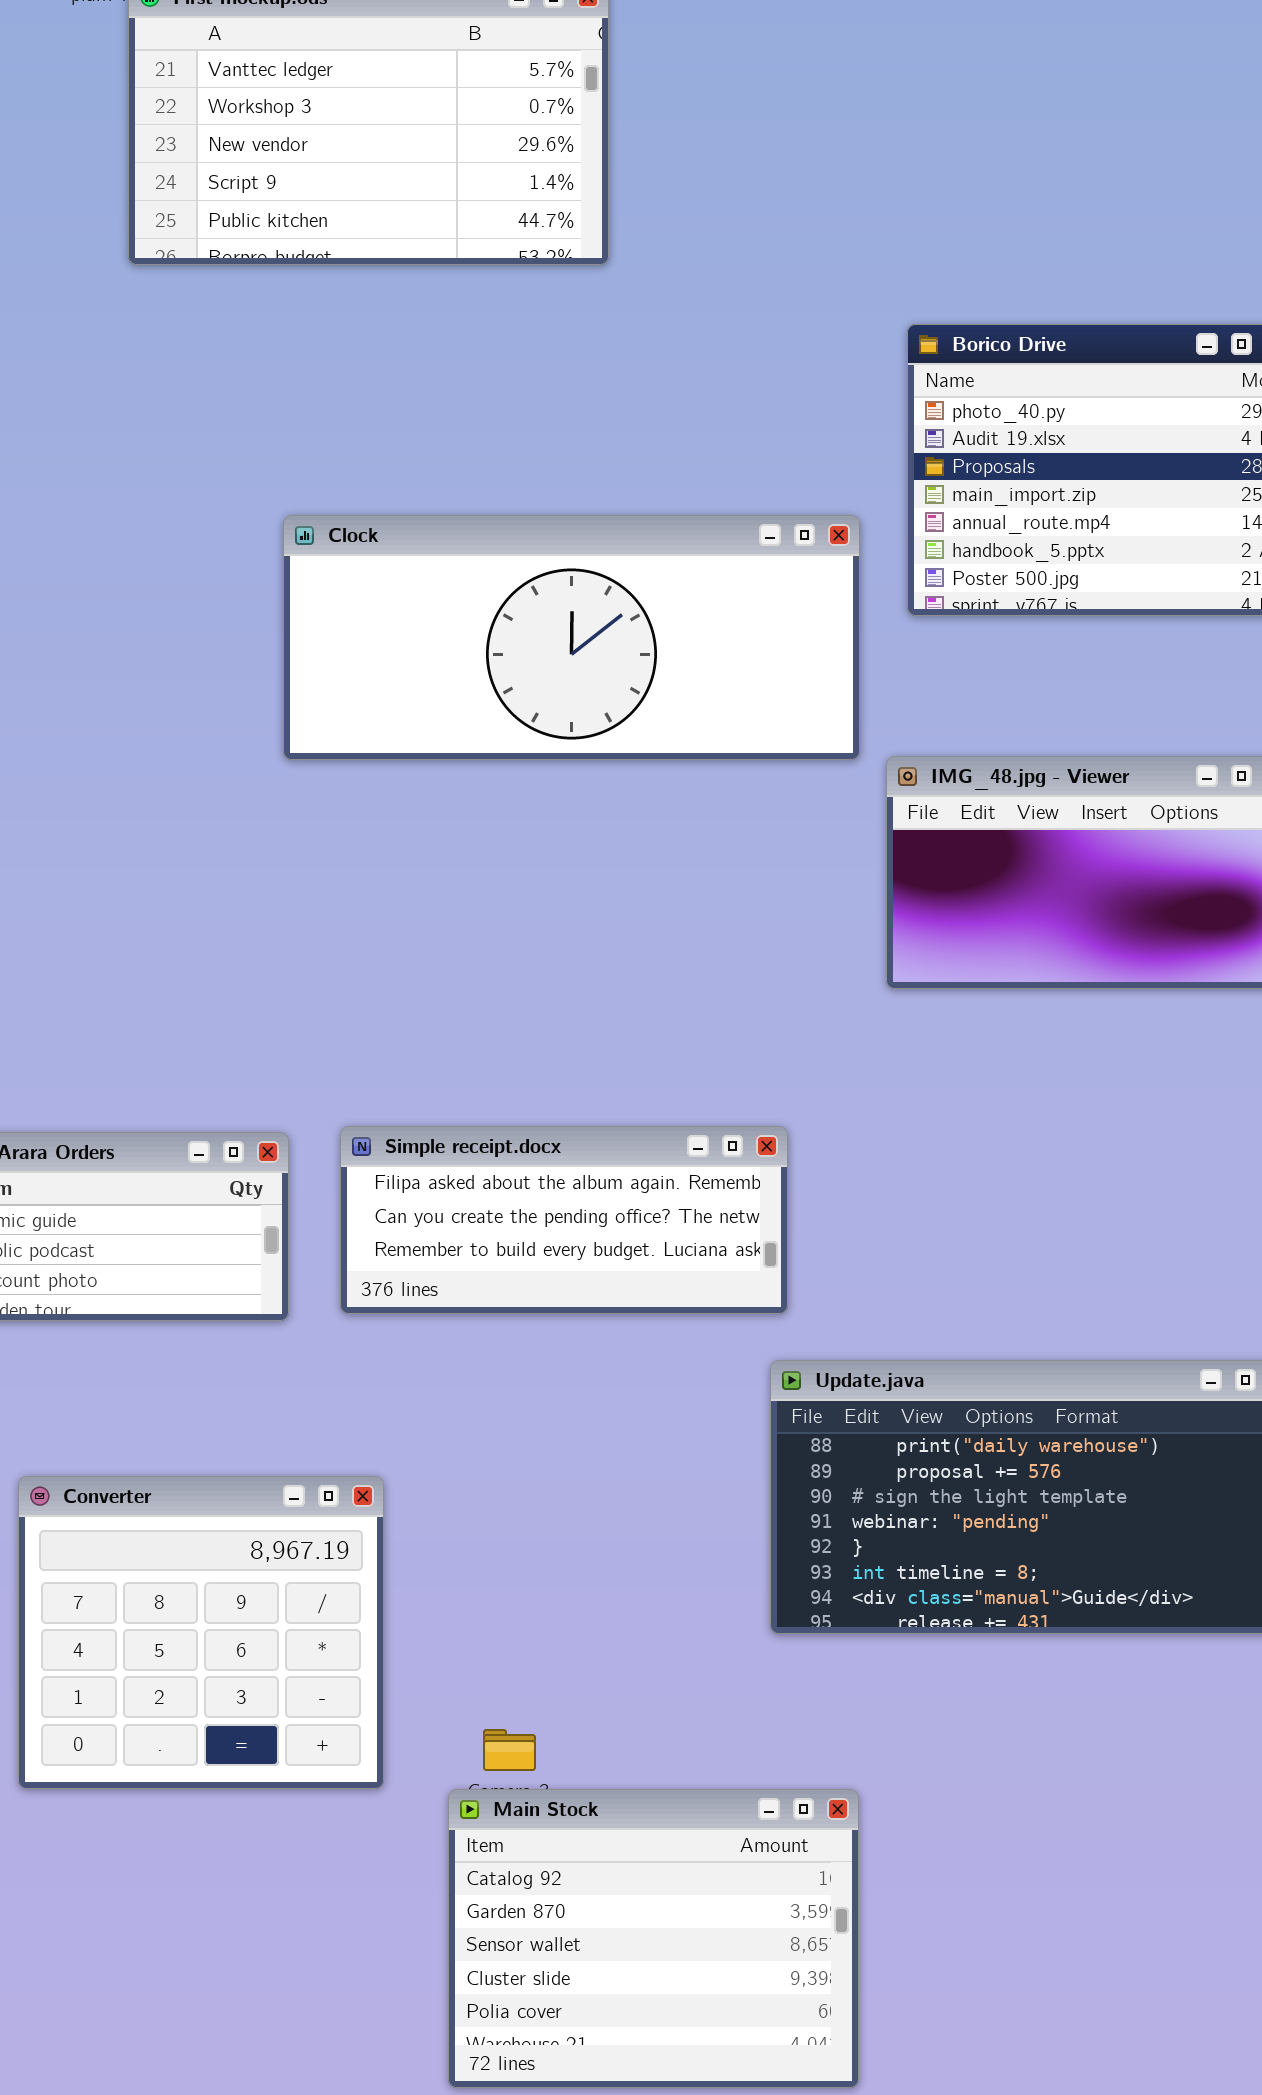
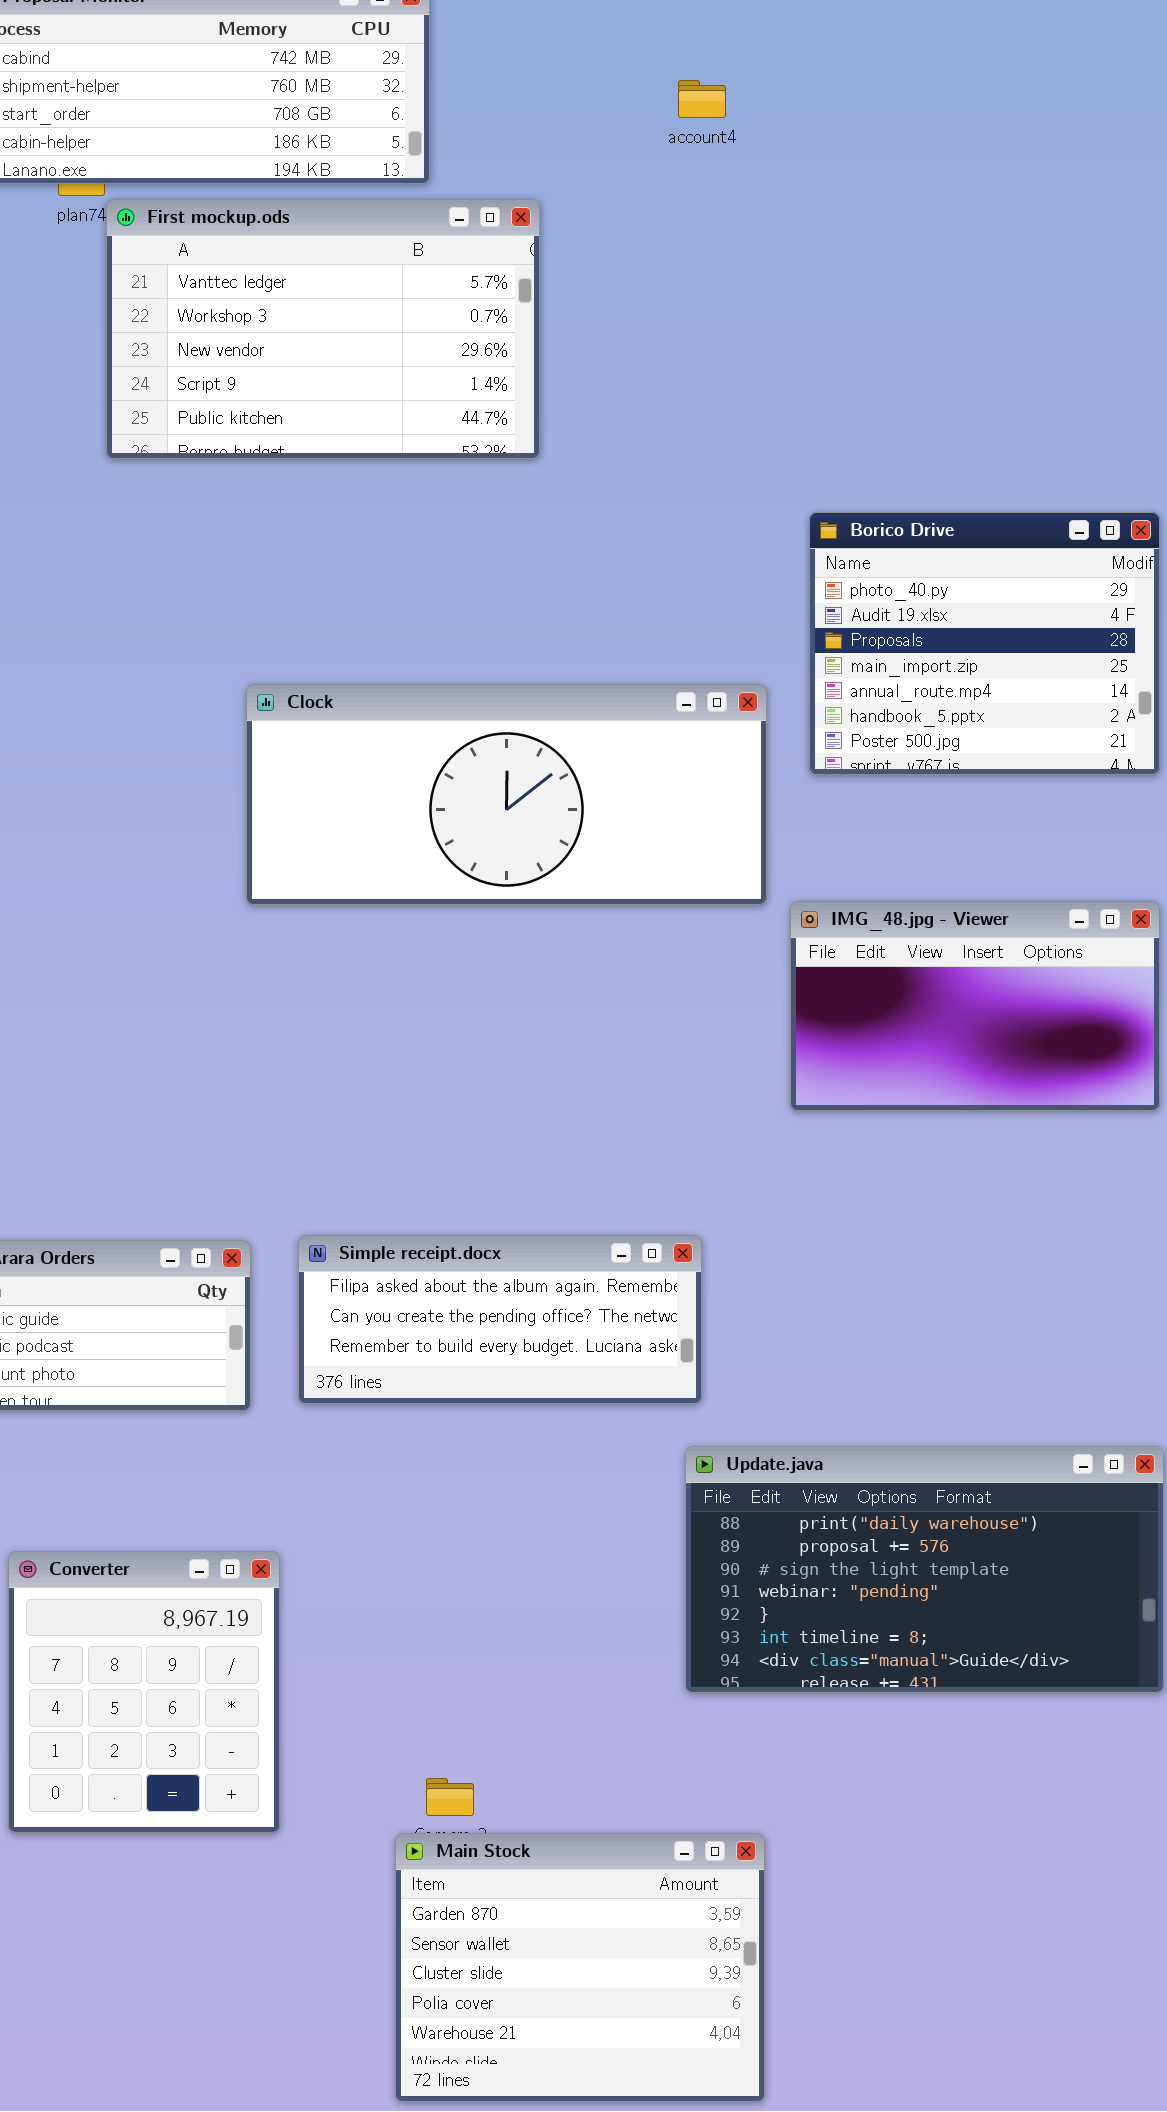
Converter: [18,1476,384,1789] -> [8,1551,280,1833], resized
Main Stock: [448,1789,859,2088] -> [395,1833,765,2102], scrolled down 1 row

